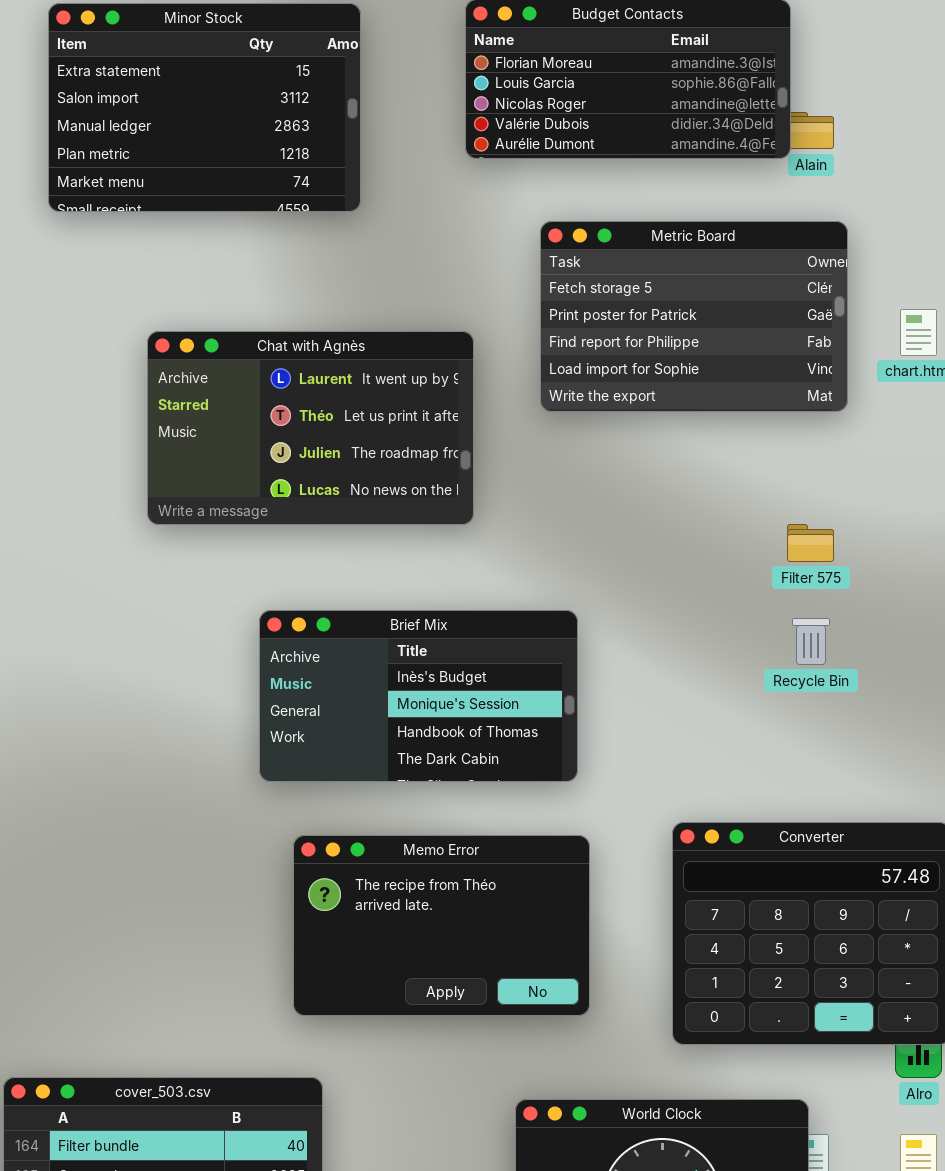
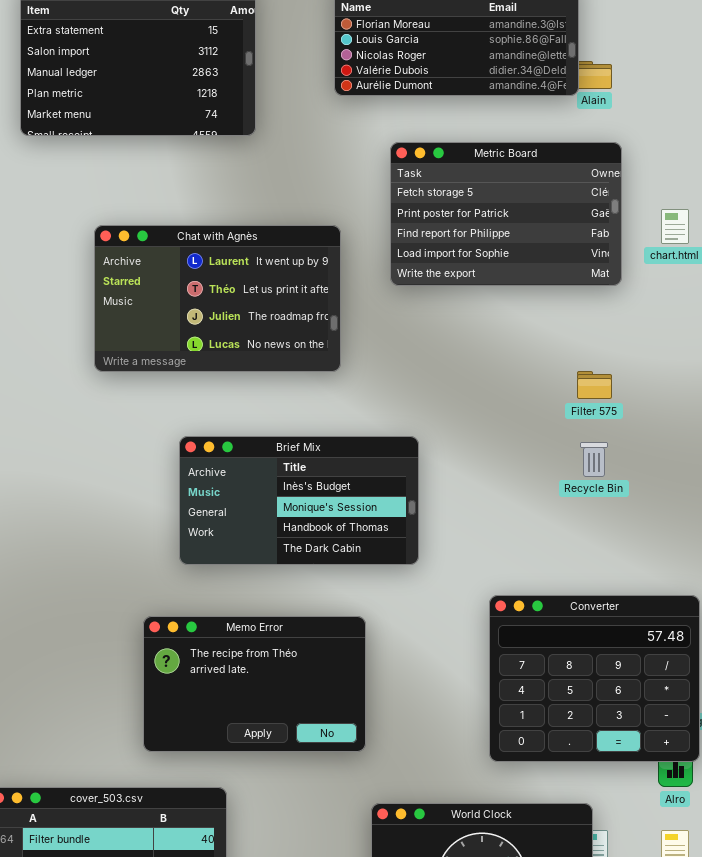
Memo Error: [293,835,590,1016] -> [143,616,366,752], moved

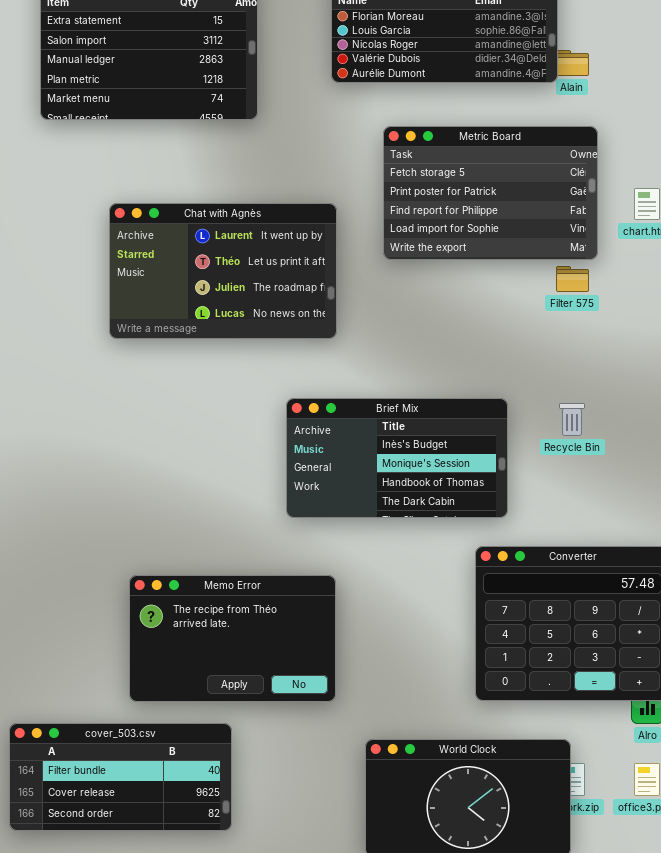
Filter 575: [577,371,612,399] -> [556,266,589,292], moved
Brief Mix: [179,436,419,565] -> [286,398,508,518], moved
Memo Error: [143,616,366,752] -> [129,575,336,702], moved

